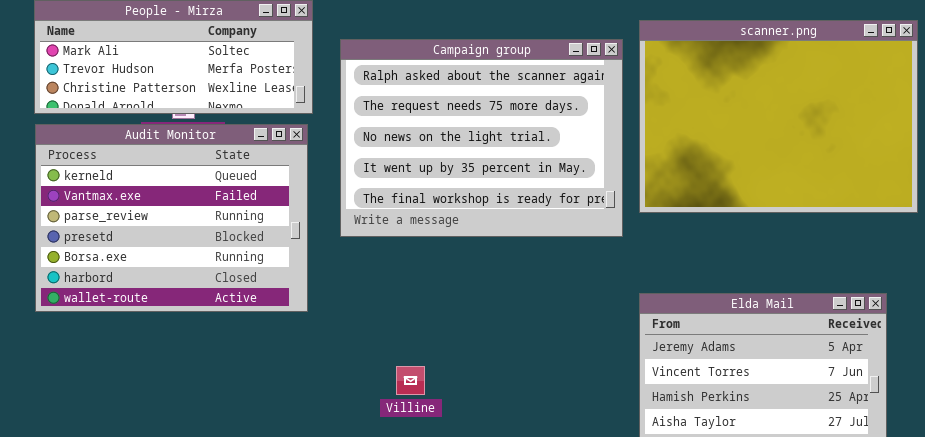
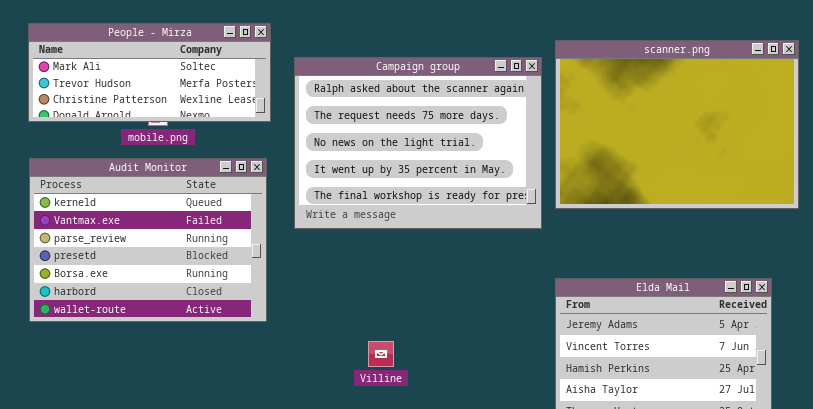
Audit Monitor: [35,124,308,312] -> [29,158,267,322], moved
Villine: [396,366,425,395] -> [368,341,394,367], moved

